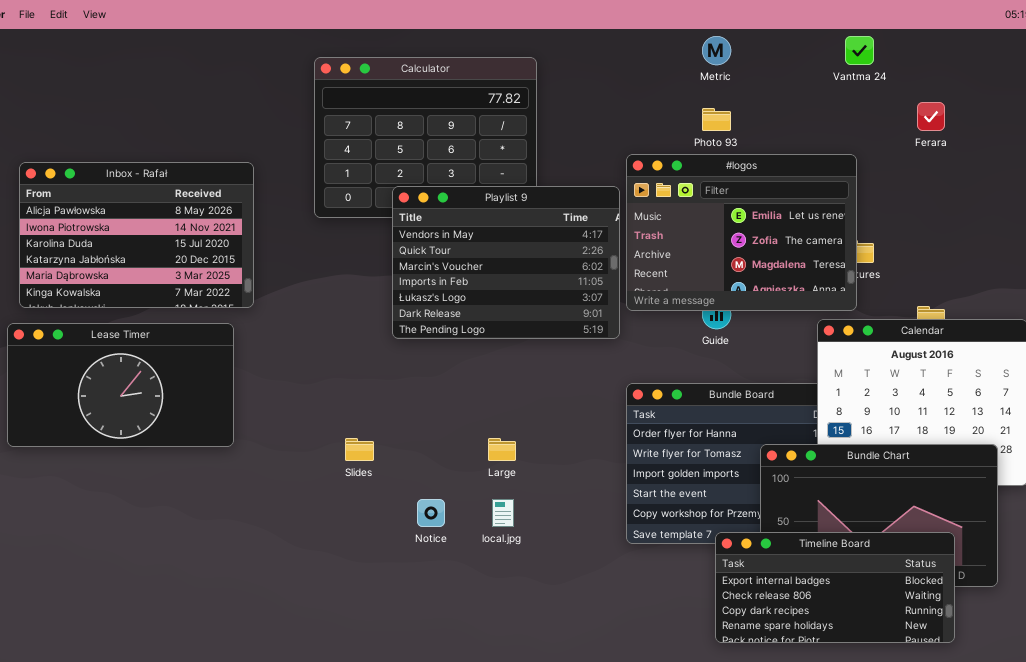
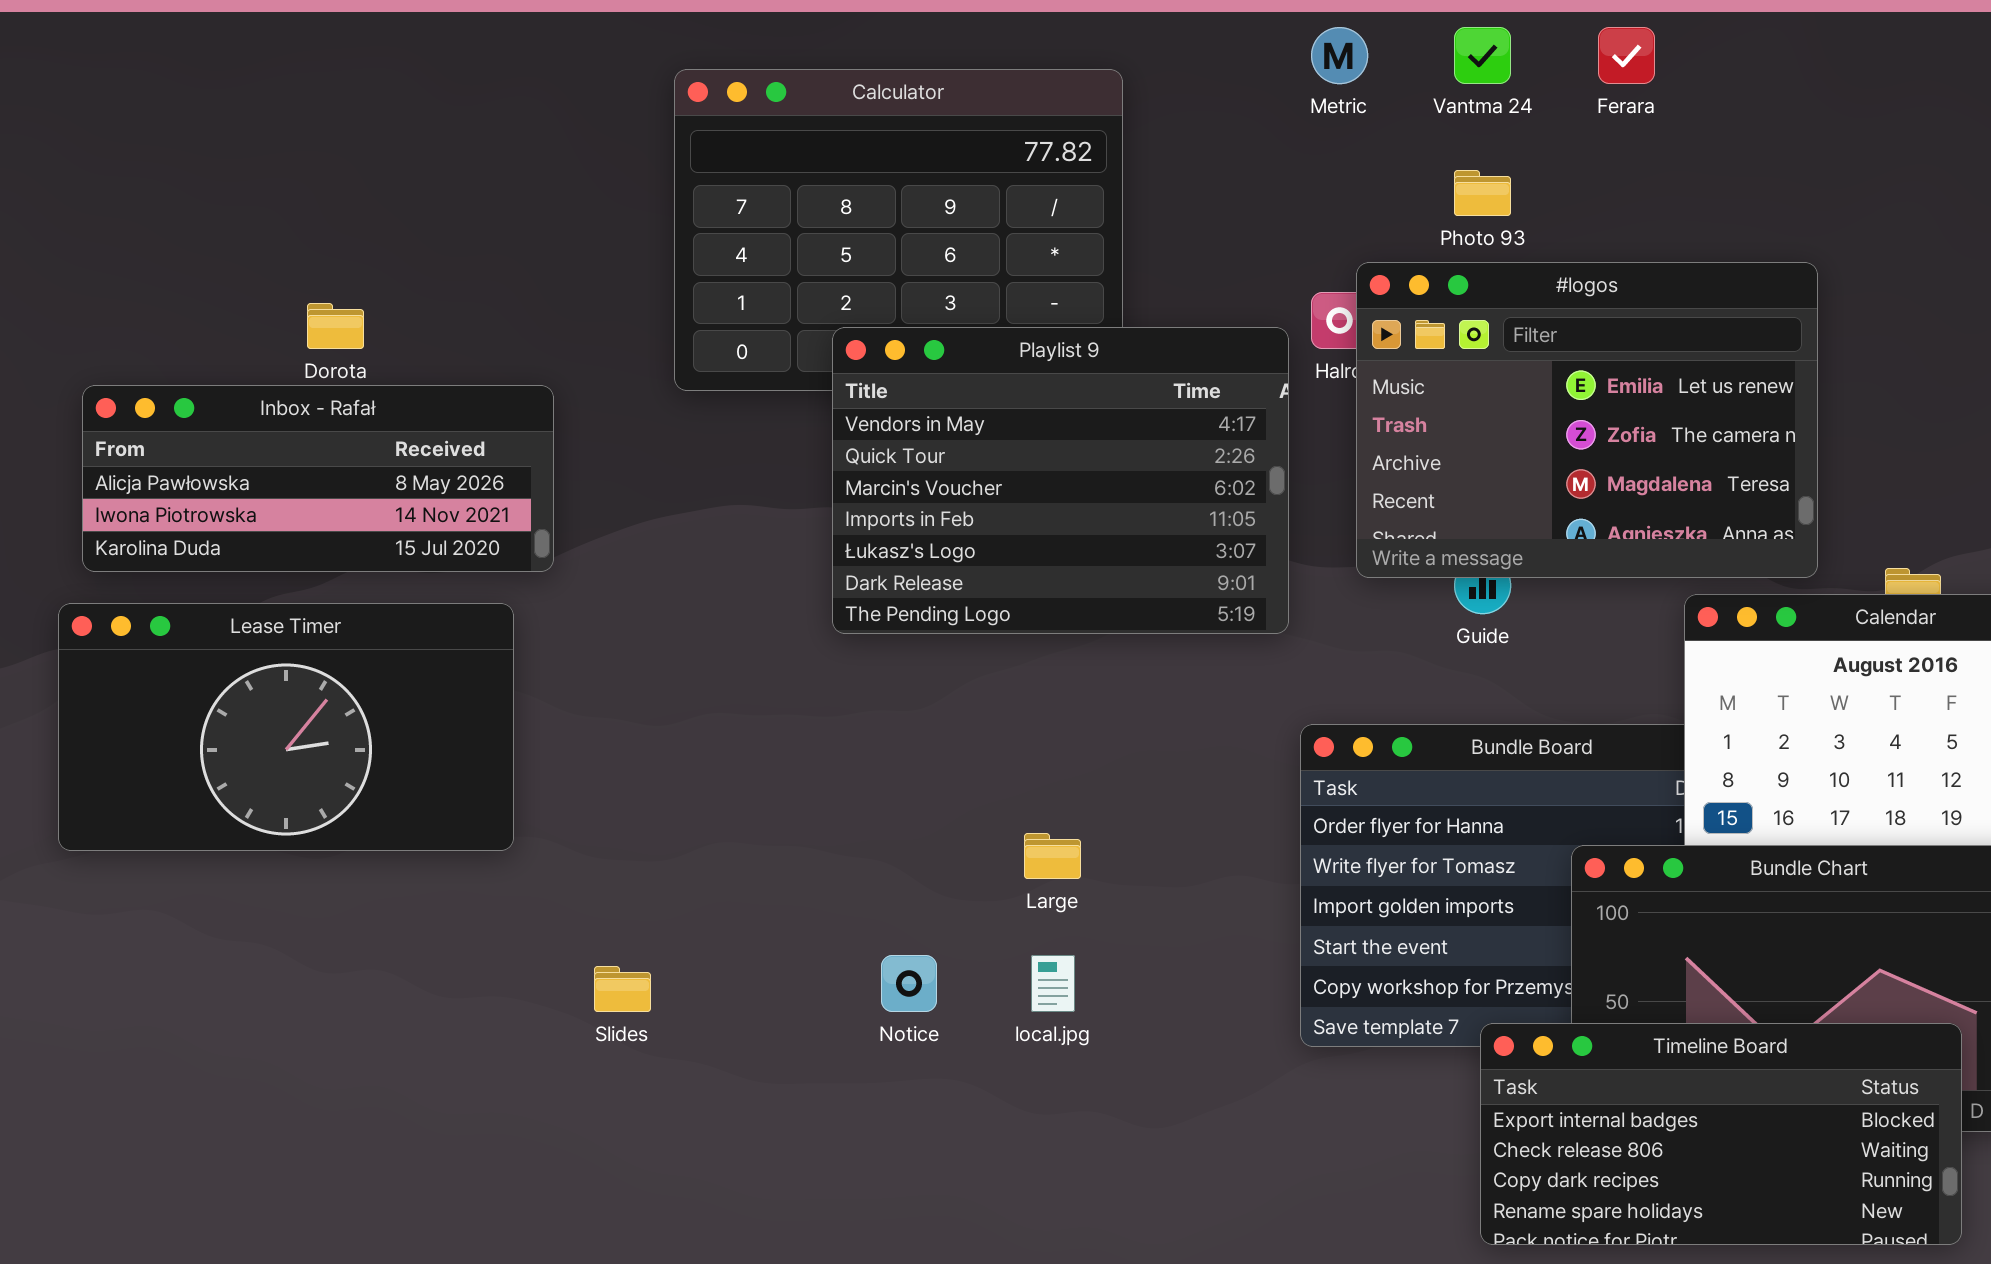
Metric: [702,36,731,65] -> [1311,27,1368,84], moved
Vantma 24: [845,36,874,65] -> [1454,27,1511,84], moved
Ferara: [917,102,945,131] -> [1598,27,1655,84], moved
#logos: [626,154,857,311] -> [1356,262,1818,578], moved
Inbox - Rafał: [19,162,254,308] -> [82,385,554,572], resized
Slides: [345,438,374,461] -> [594,966,651,1012], moved

